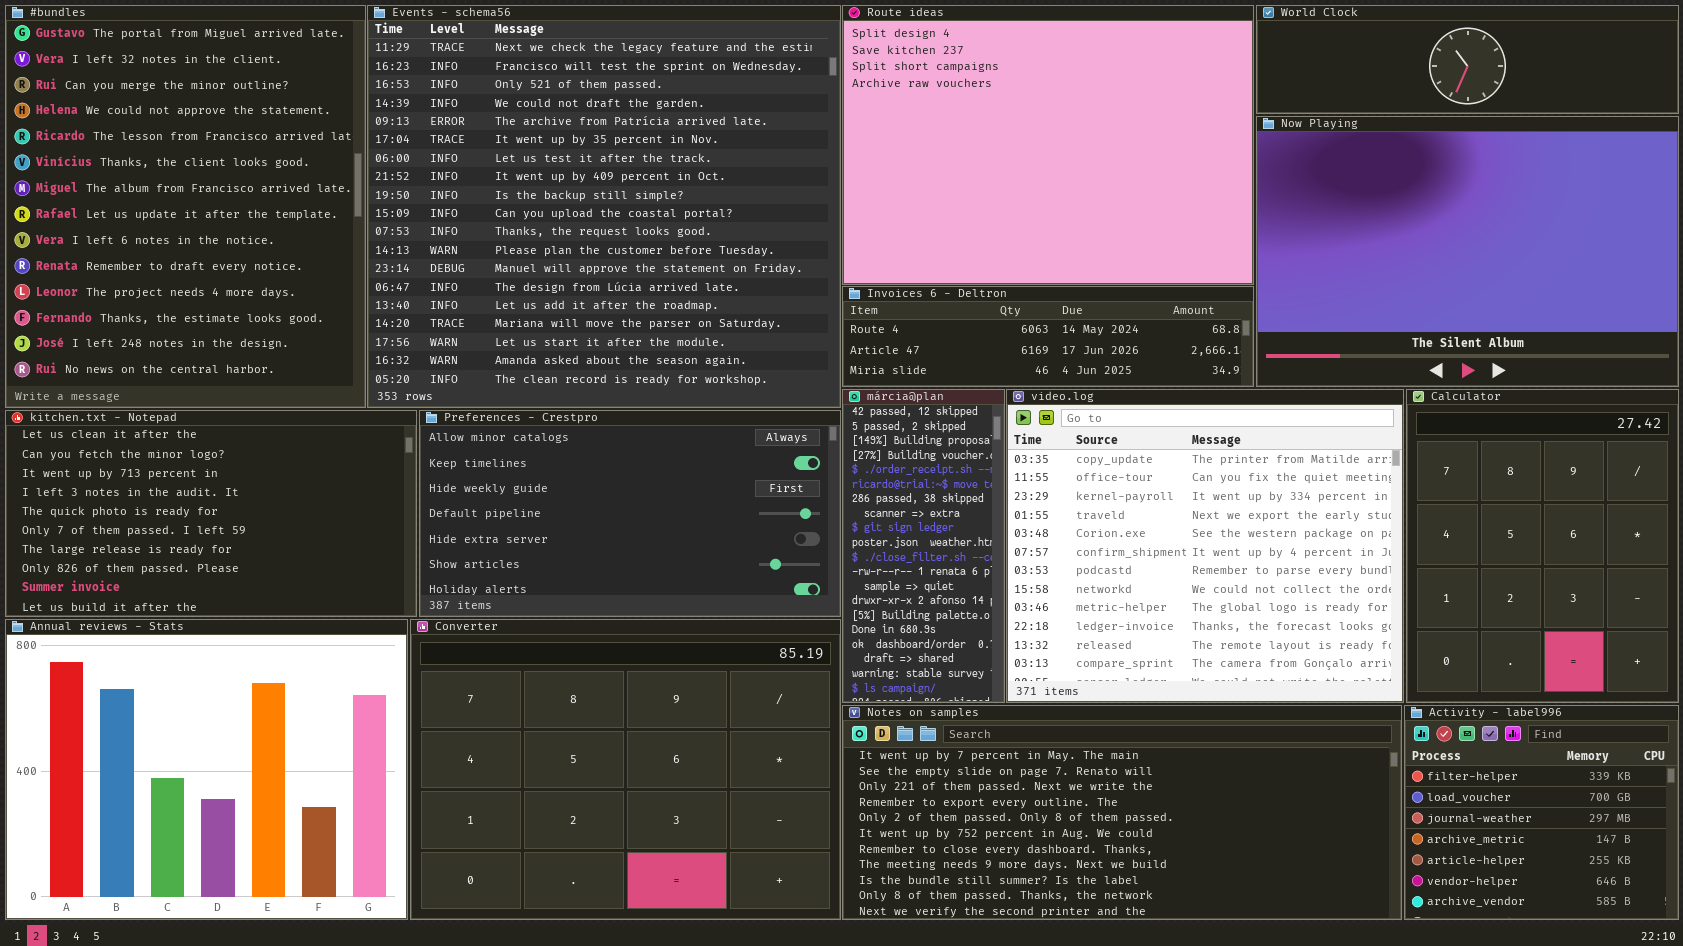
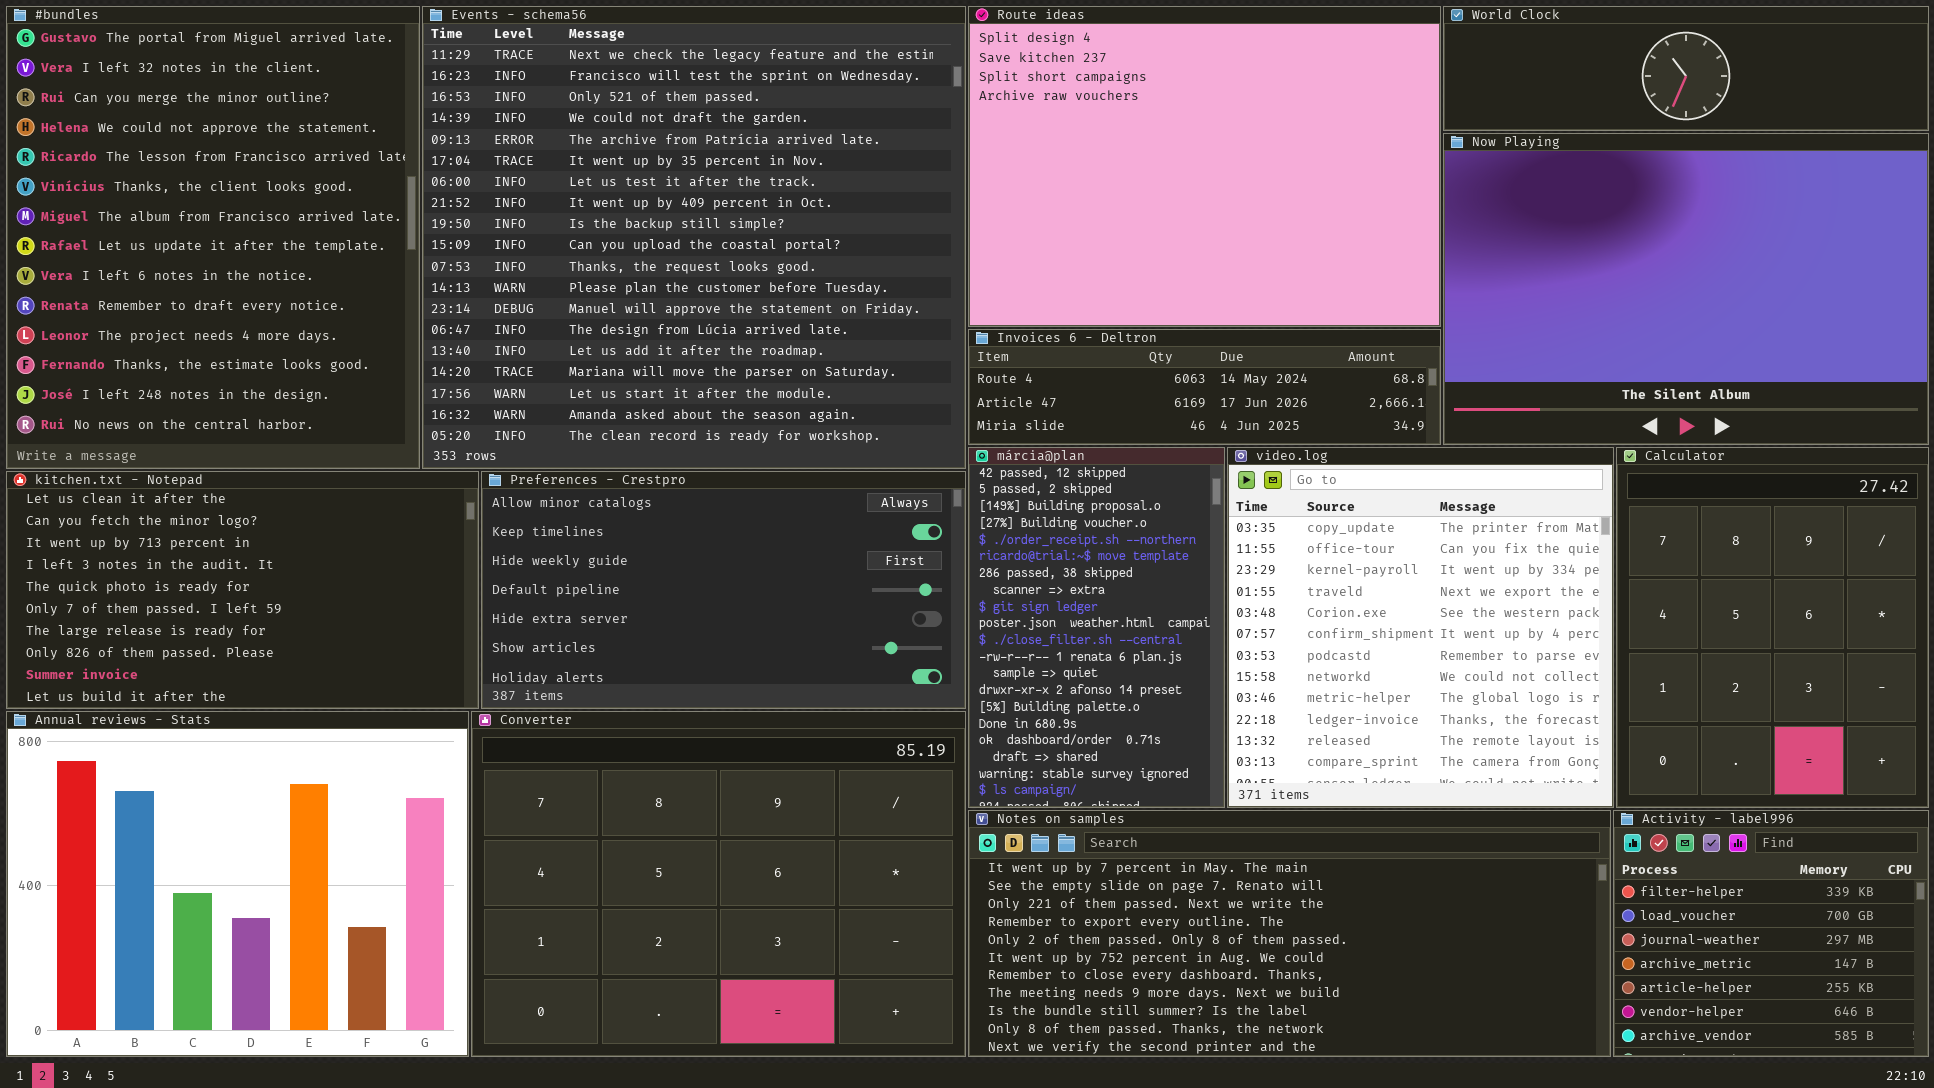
márcia@plan: [842,389,1005,703] -> [968,447,1225,808], resized
video.log: [1006,389,1404,703] -> [1227,447,1614,808], resized

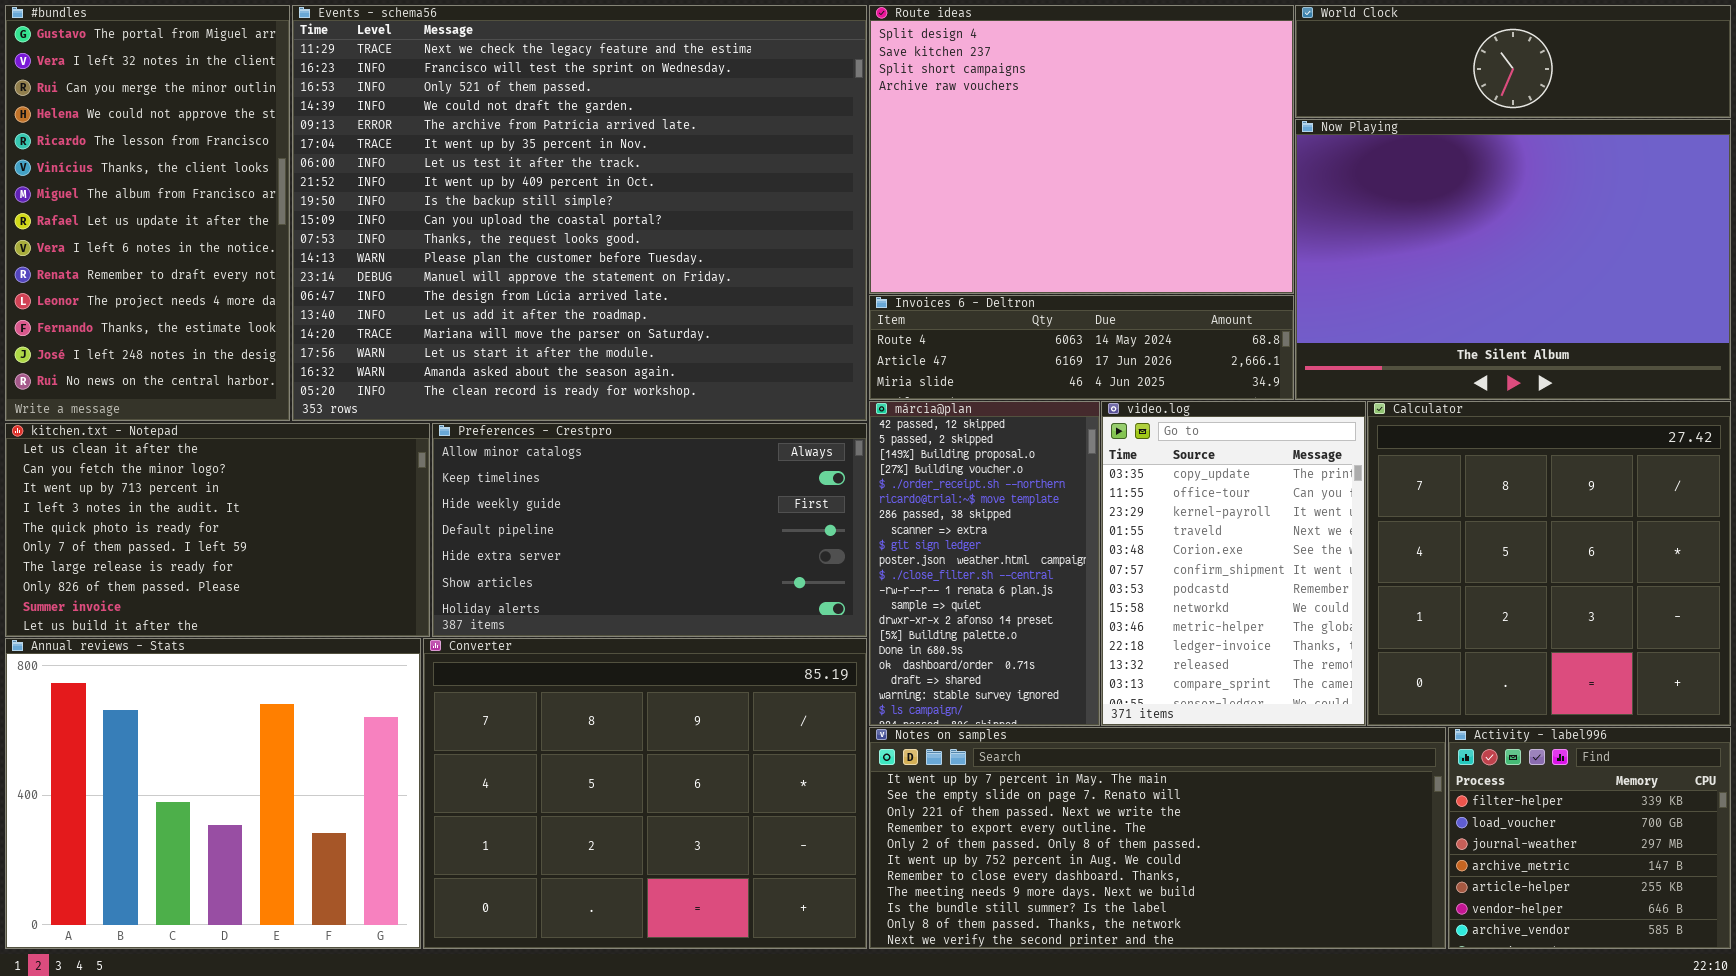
#bundles: [6,6,420,469] -> [5,5,290,421], resized
Events - schema56: [422,6,966,469] -> [292,5,867,421], resized
video.log: [1227,447,1614,808] -> [1101,401,1366,726], resized
Calculator: [1616,447,1929,808] -> [1367,401,1731,726], resized

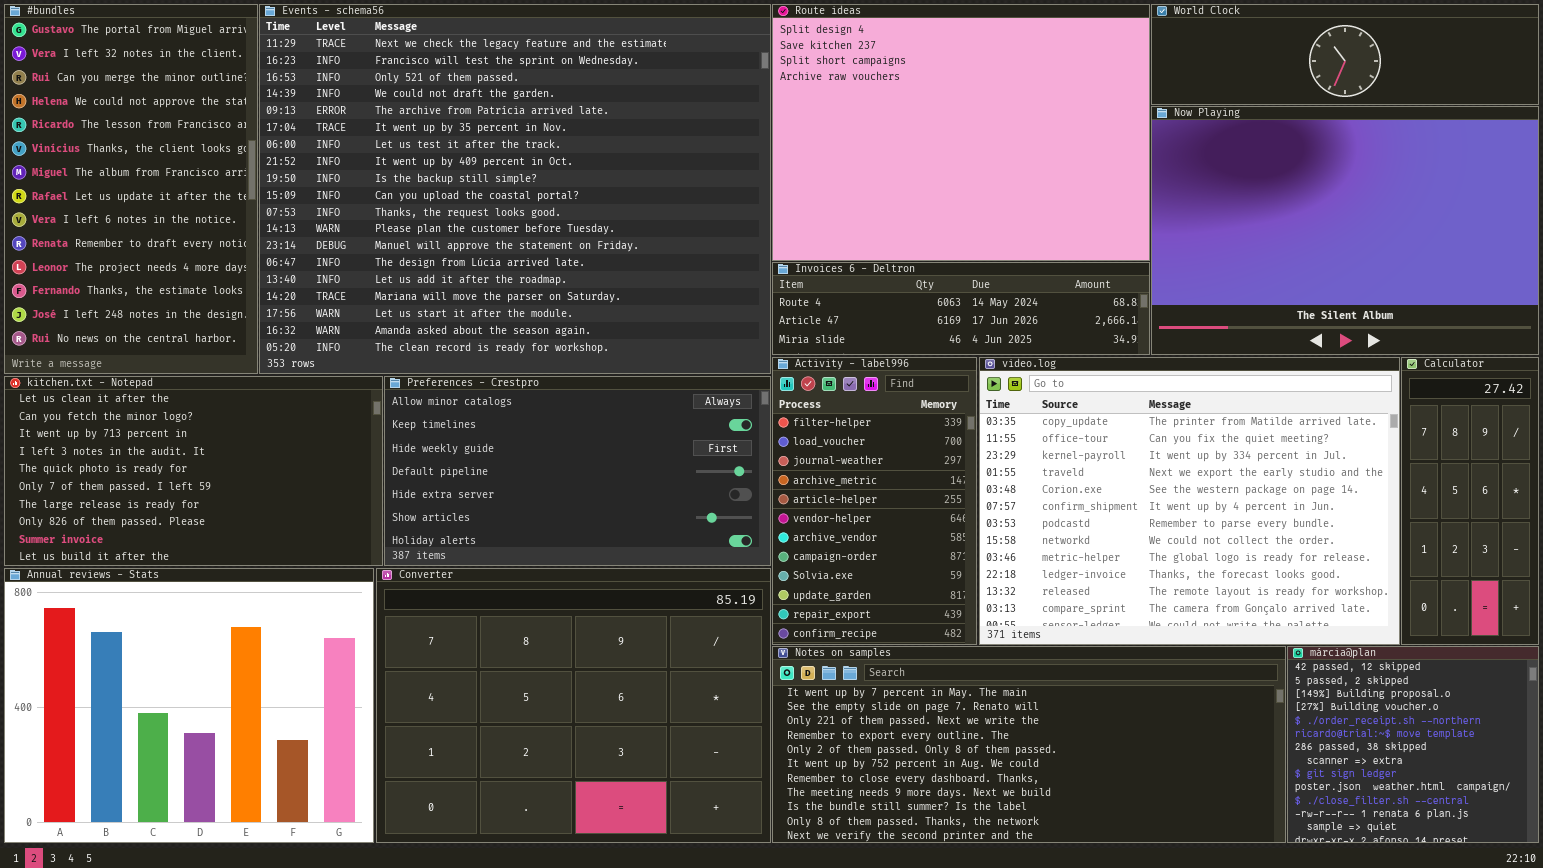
márcia@plan: [869,401,1100,726] -> [1287,646,1539,843], moved, resized
video.log: [1101,401,1366,726] -> [979,357,1400,645], resized
Calculator: [1367,401,1731,726] -> [1401,357,1539,645], resized
Activity - label996: [1448,727,1731,949] -> [772,357,977,645], moved, resized

